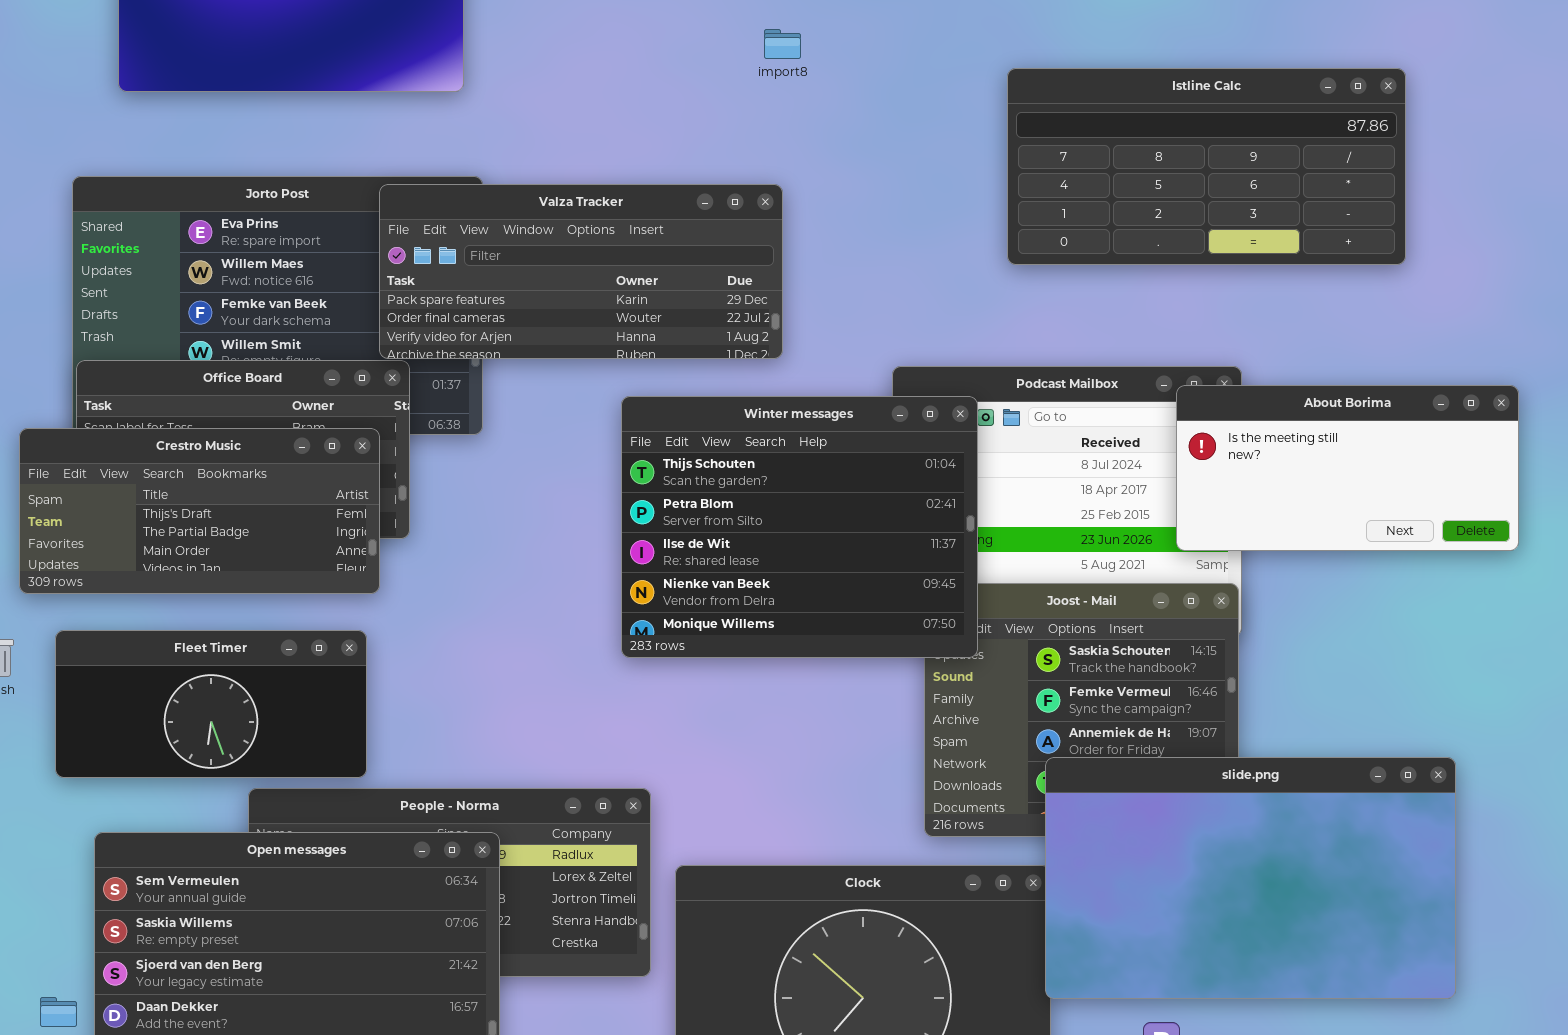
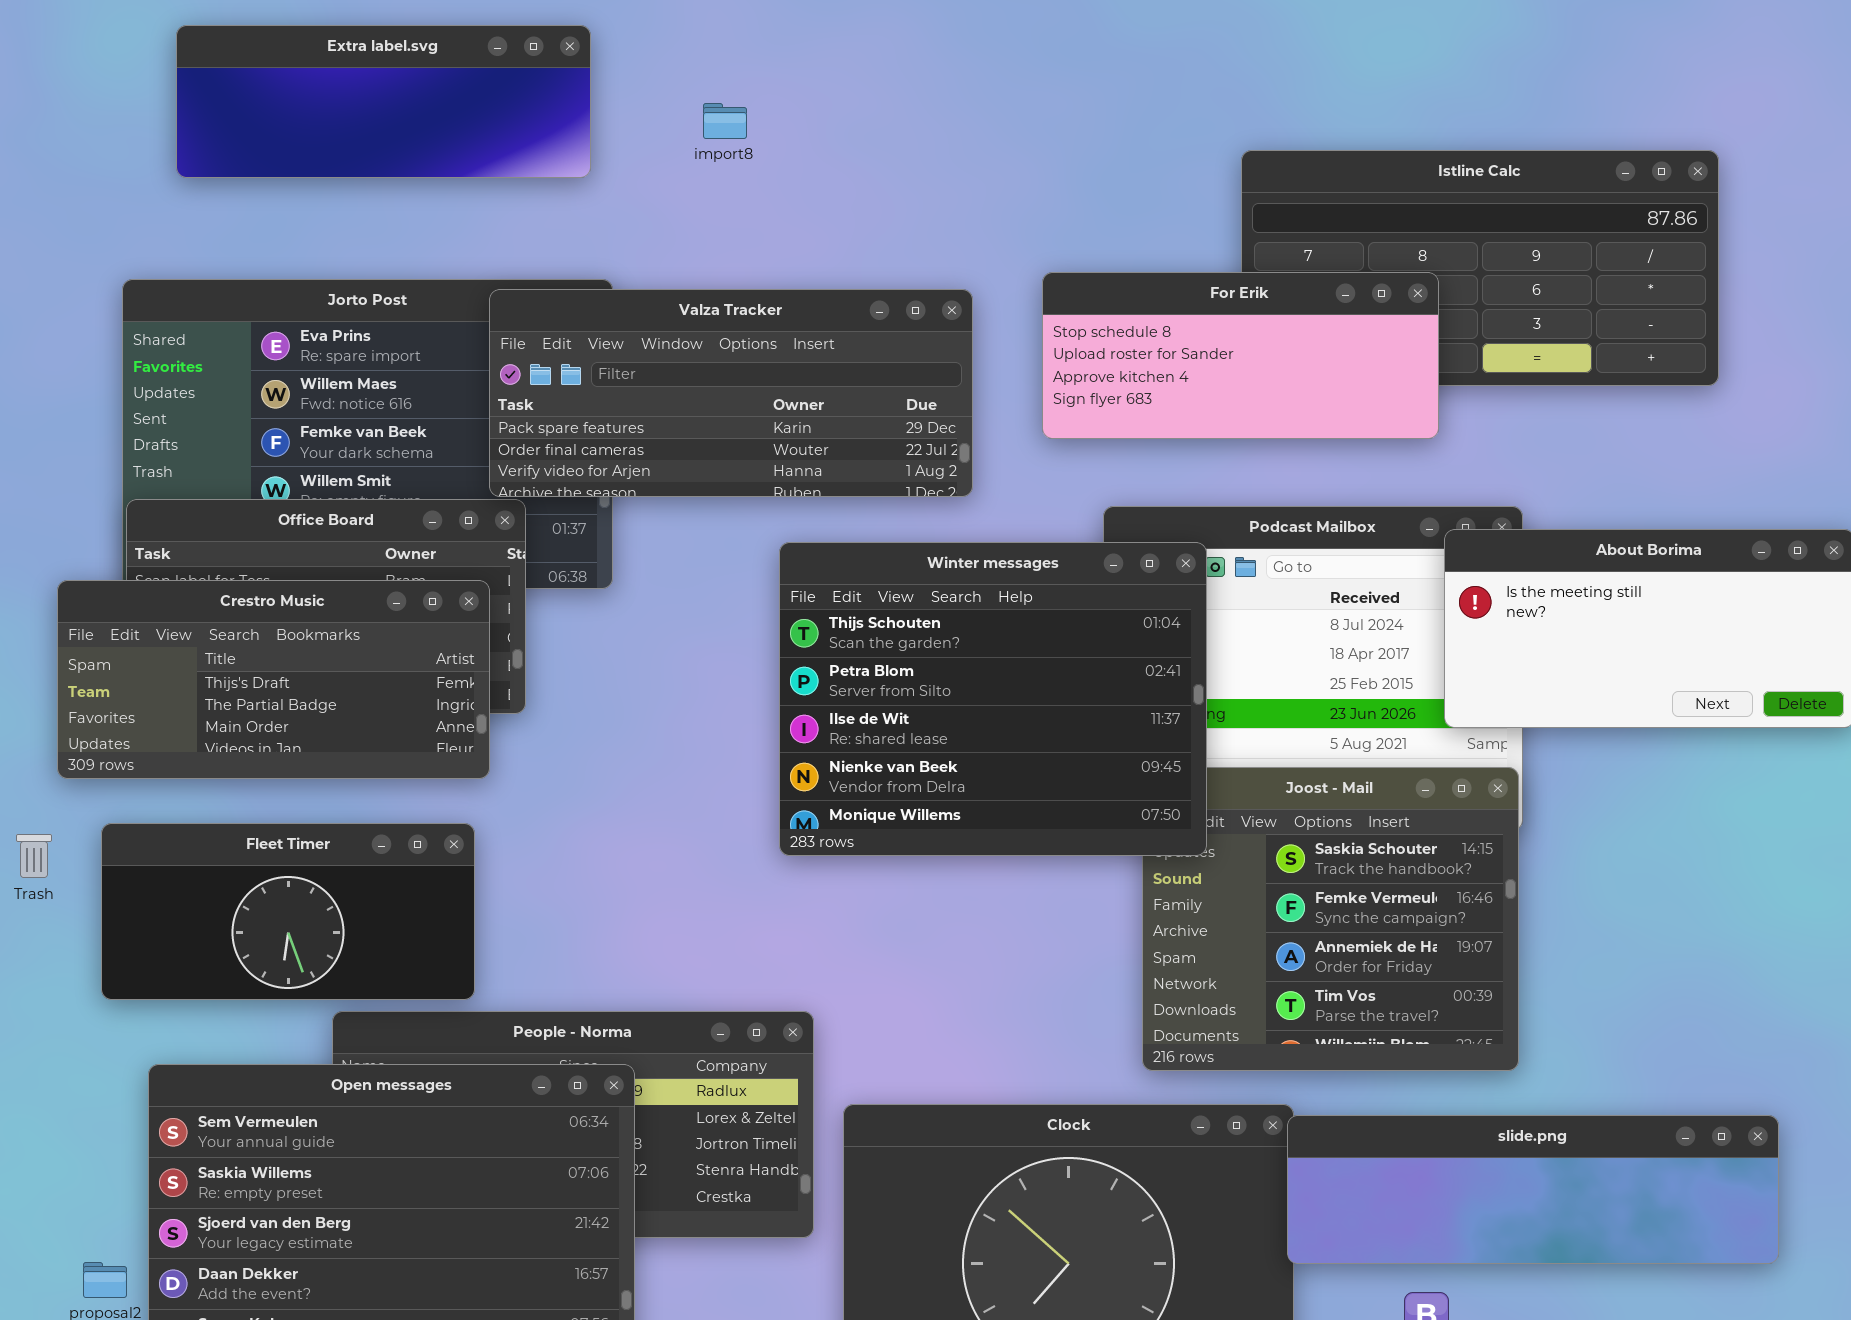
import8: [764,29,801,59] -> [703,103,747,139], moved
For Erik: none -> [1042,272,1439,439], opened
slide.png: [1045,757,1456,999] -> [1287,1115,1779,1264], resized

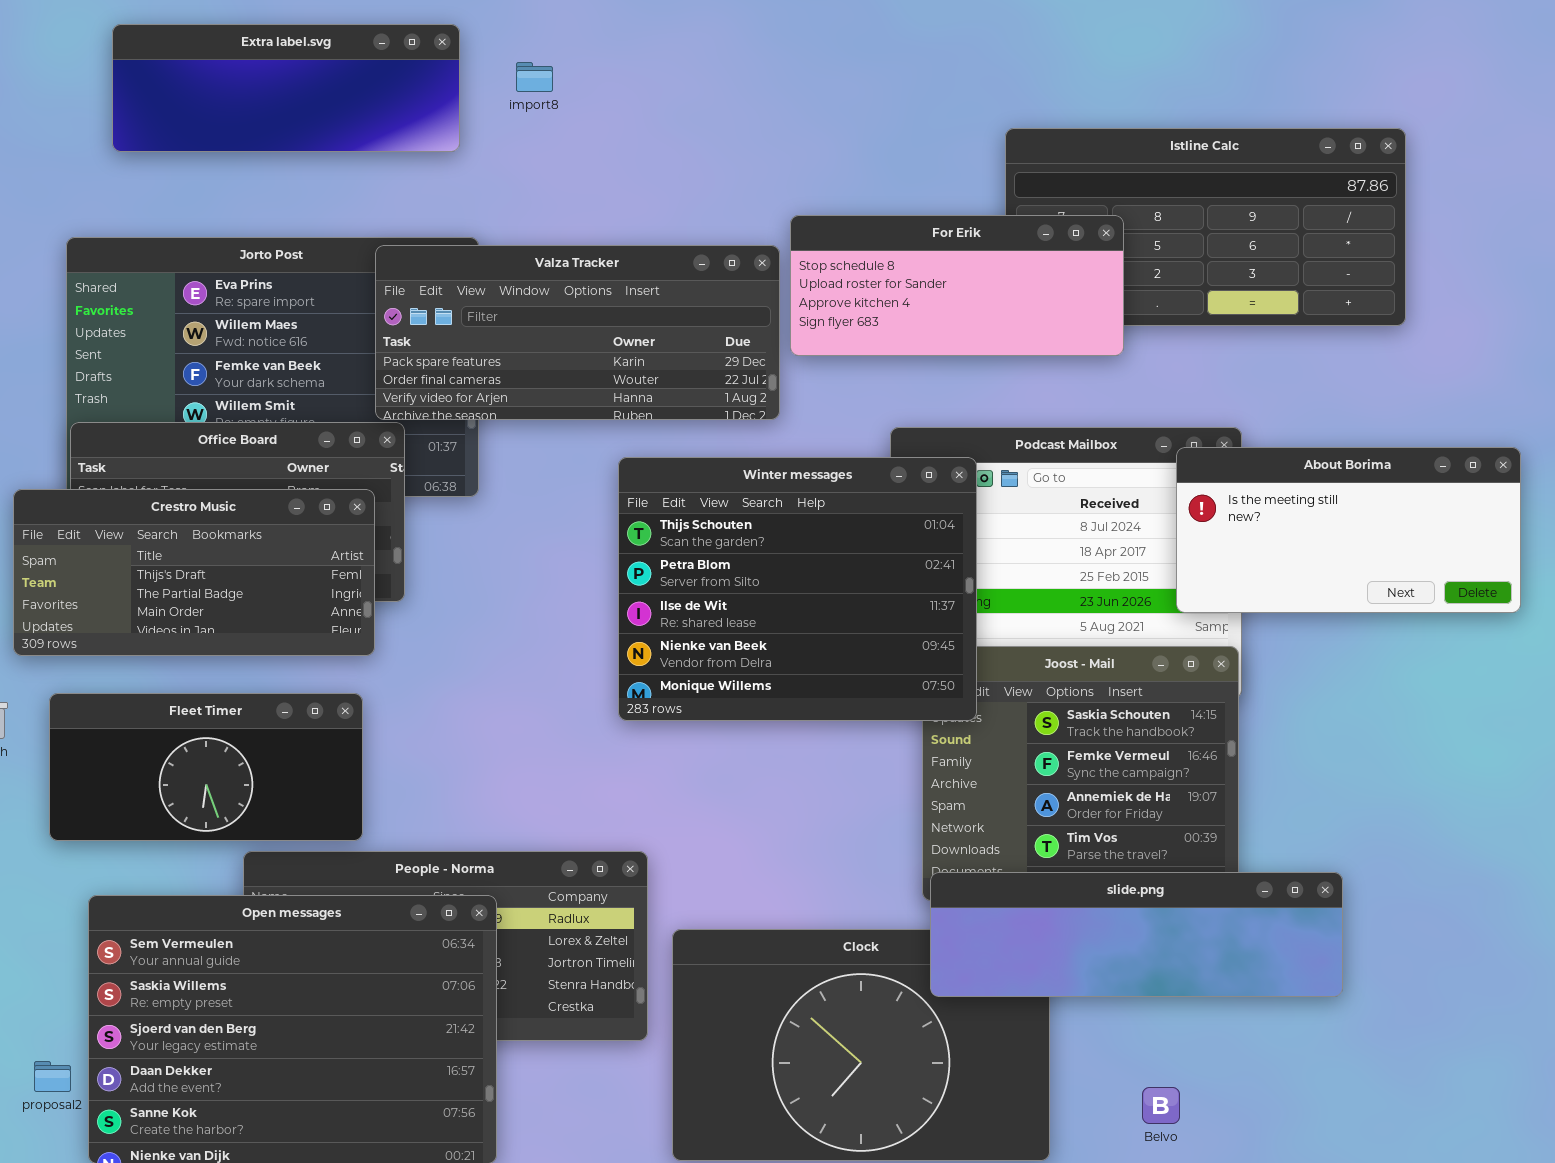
import8: [703,103,747,139] -> [516,62,553,92], moved
For Erik: [1042,272,1439,439] -> [790,215,1124,356], moved
slide.png: [1287,1115,1779,1264] -> [930,872,1343,997], moved

